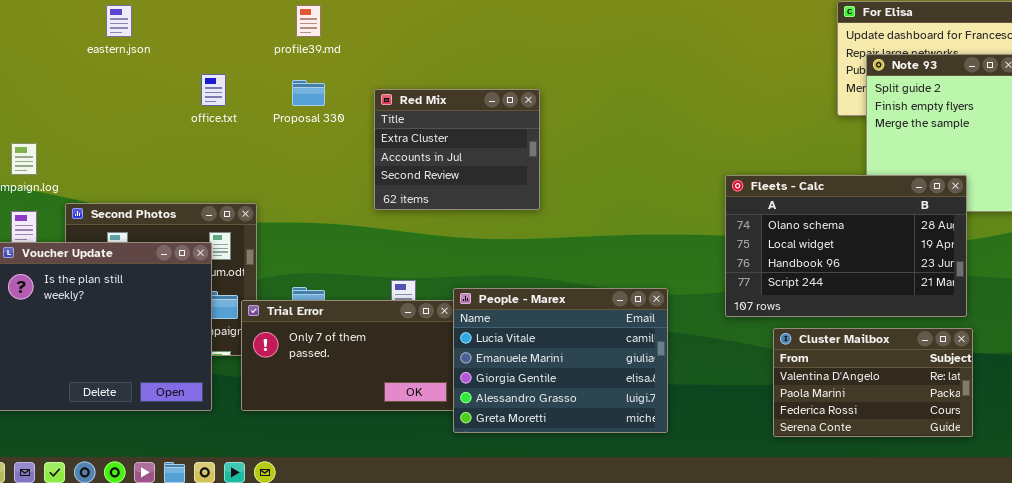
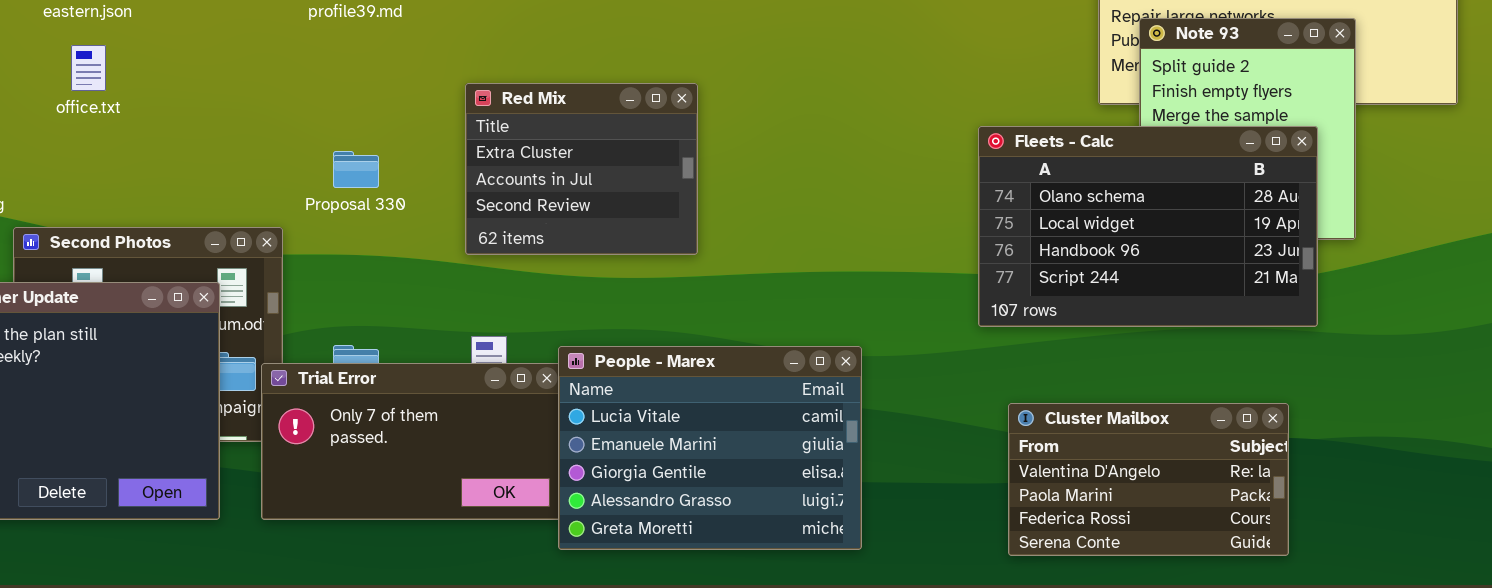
office.txt: [201,74,226,106] -> [71,45,106,91], moved
Proposal 330: [292,80,325,106] -> [333,151,379,188], moved
Red Mix: [374,89,540,210] -> [465,83,698,255], moved
Fleets - Calc: [725,175,967,317] -> [978,126,1318,327], moved

